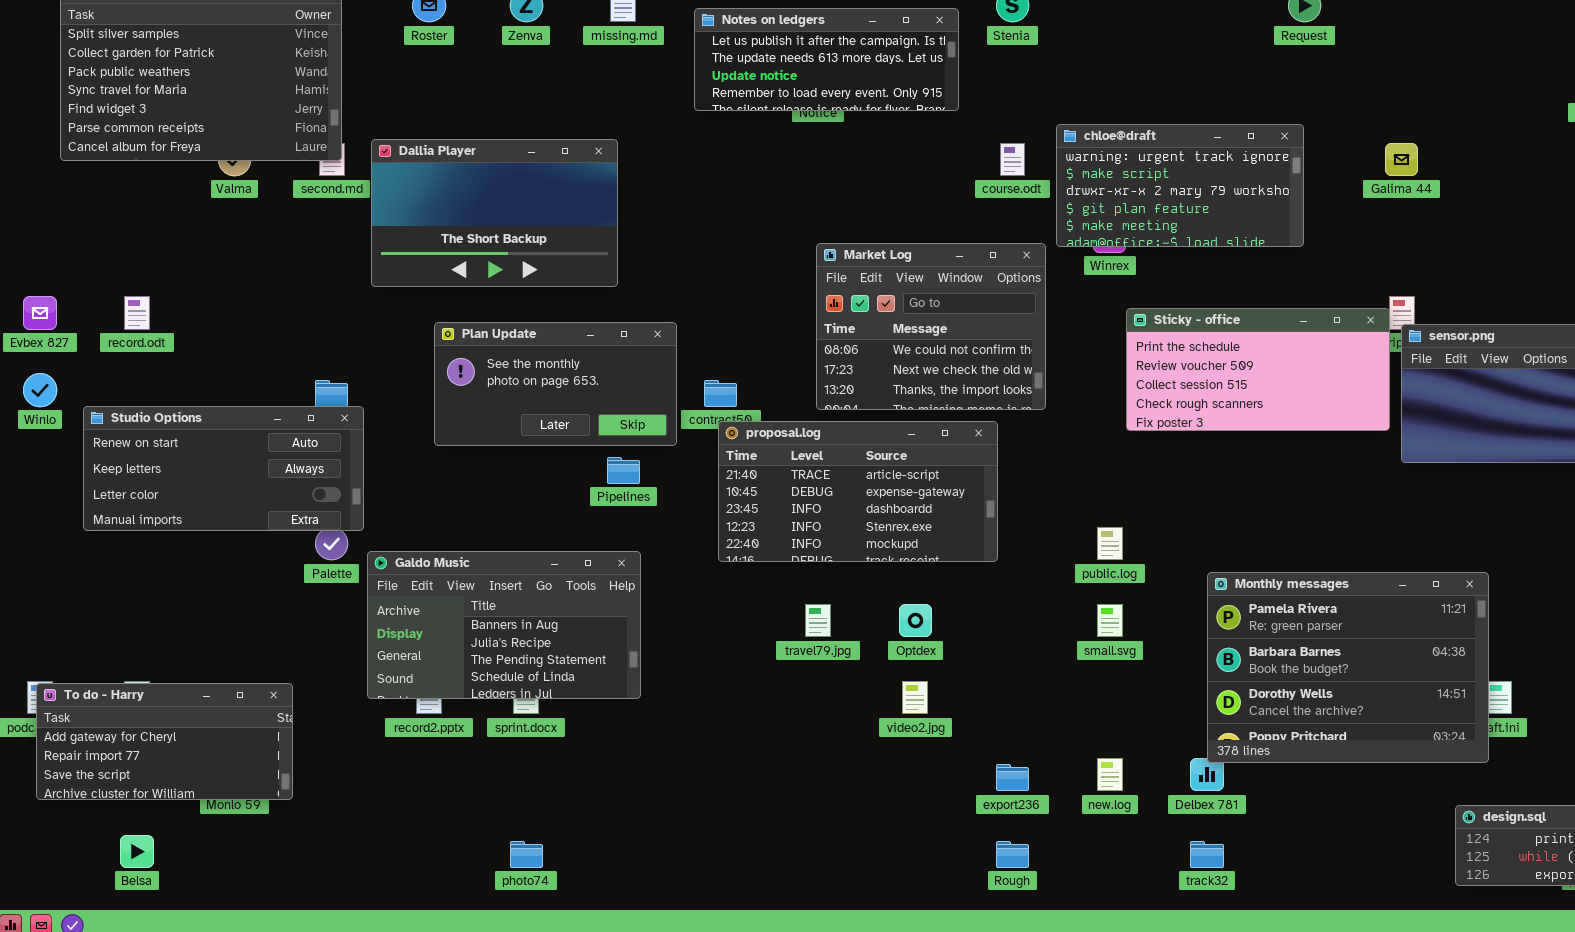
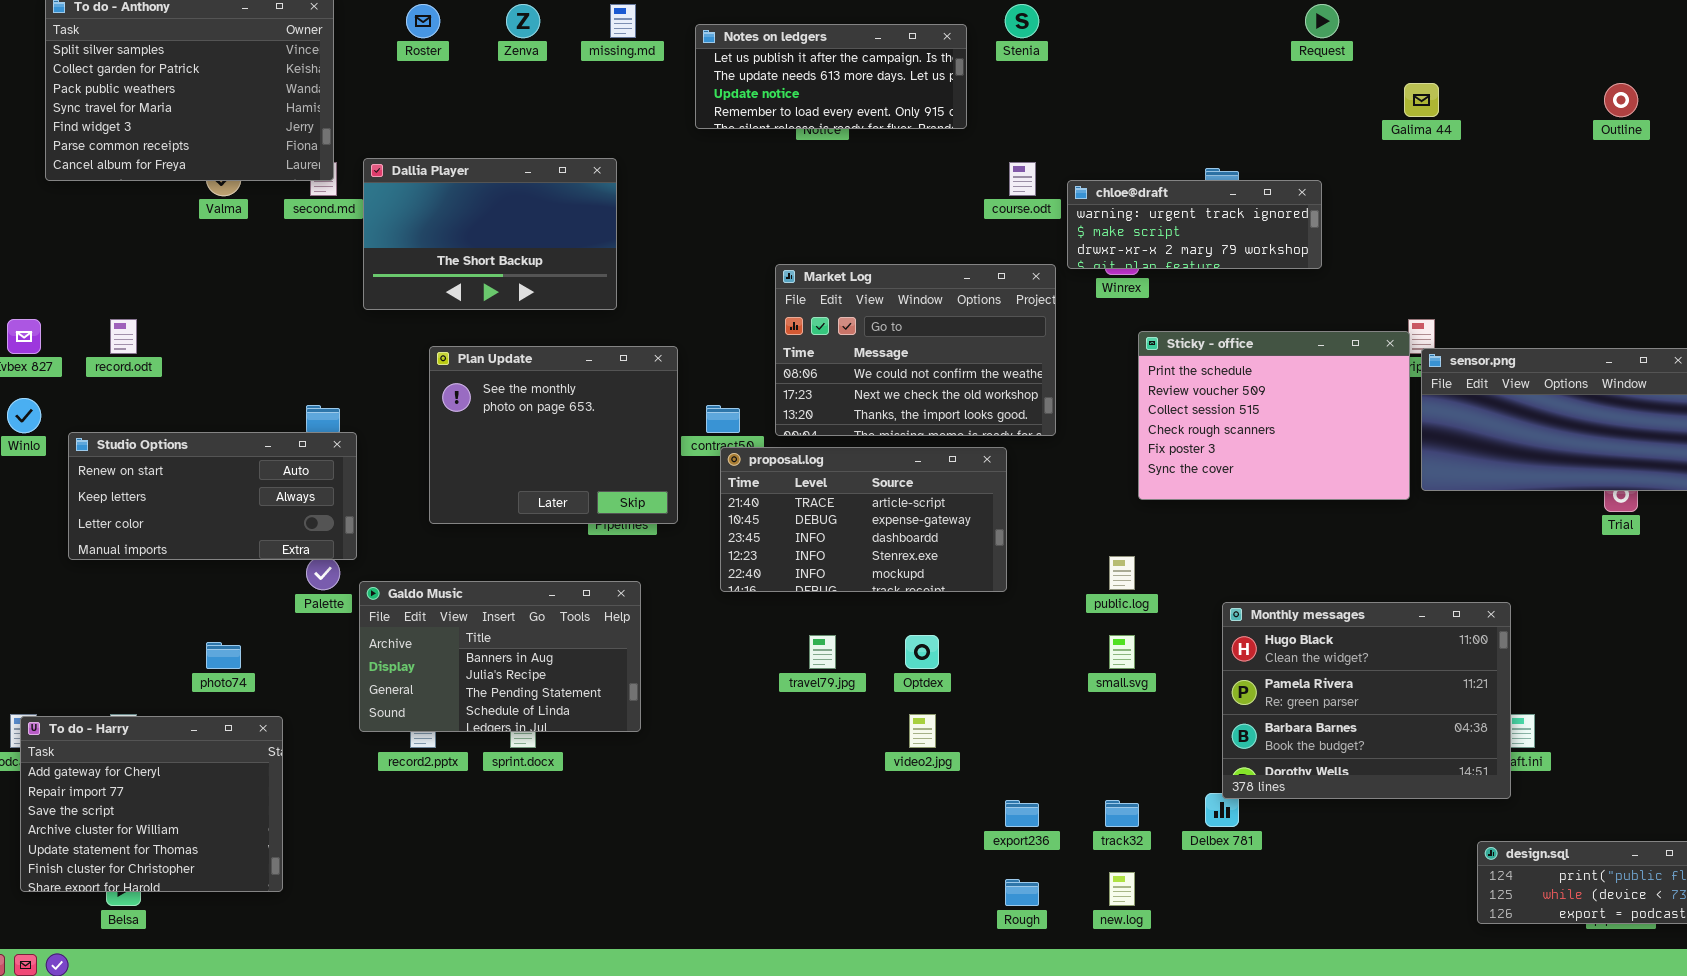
chloe@draft: [1056,124,1304,247] -> [1067,180,1322,269], resized
Galima 44: [1385,143,1418,176] -> [1404,83,1439,117], moved
Market Log: [816,243,1046,410] -> [775,264,1056,436], resized
Sticky - office: [1126,308,1390,431] -> [1138,331,1410,500], resized
Plan Update: [434,322,677,446] -> [429,346,678,524], resized
Monthly messages: [1207,572,1489,763] -> [1222,602,1511,799], scrolled up 1 row
To do - Harry: [36,683,293,800] -> [20,716,283,892], resized
new.log: [1097,758,1123,791] -> [1109,872,1135,906], moved
photo74: [510,841,543,868] -> [206,642,241,669], moved
track32: [1190,841,1224,868] -> [1105,800,1139,827], moved

